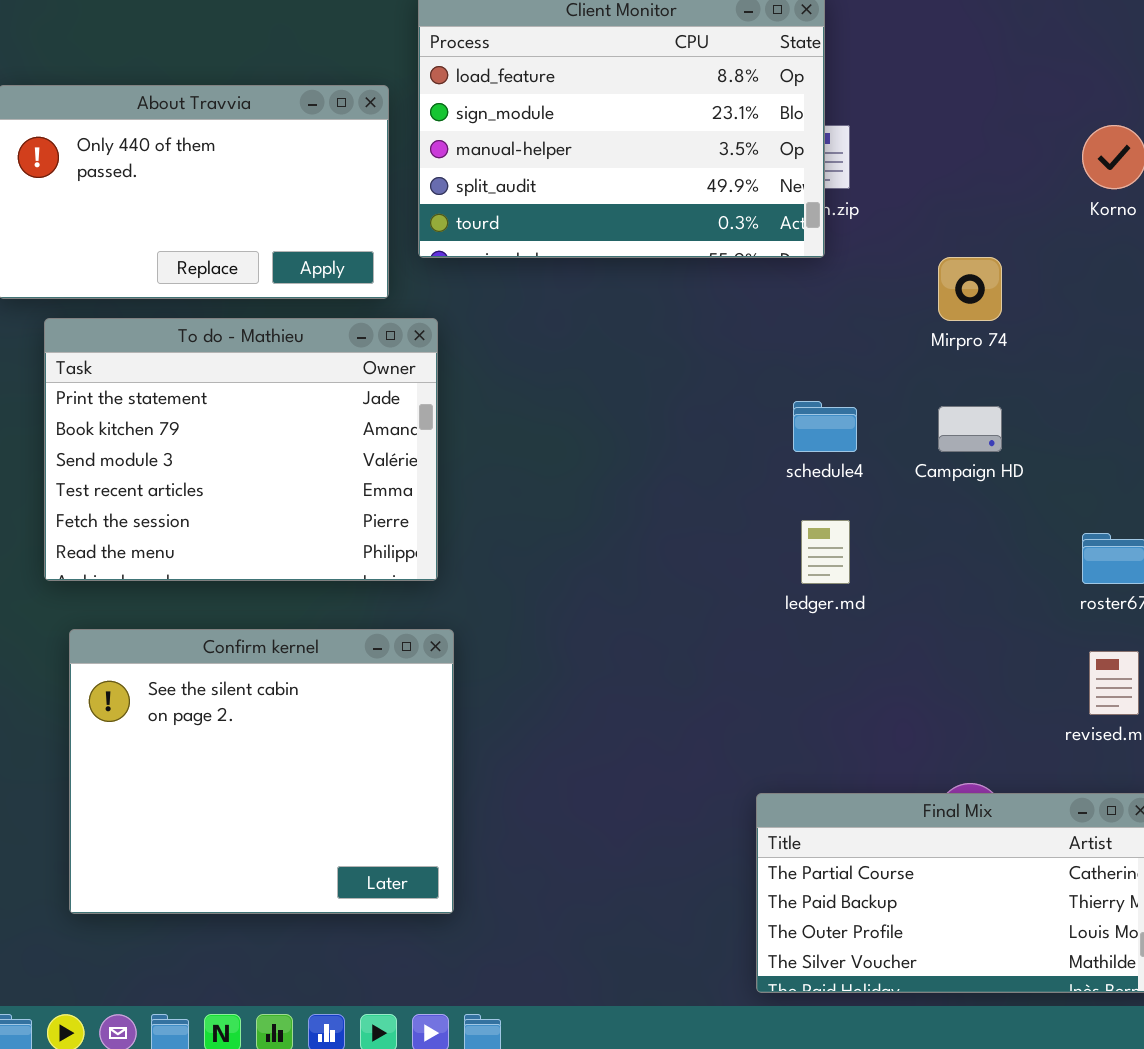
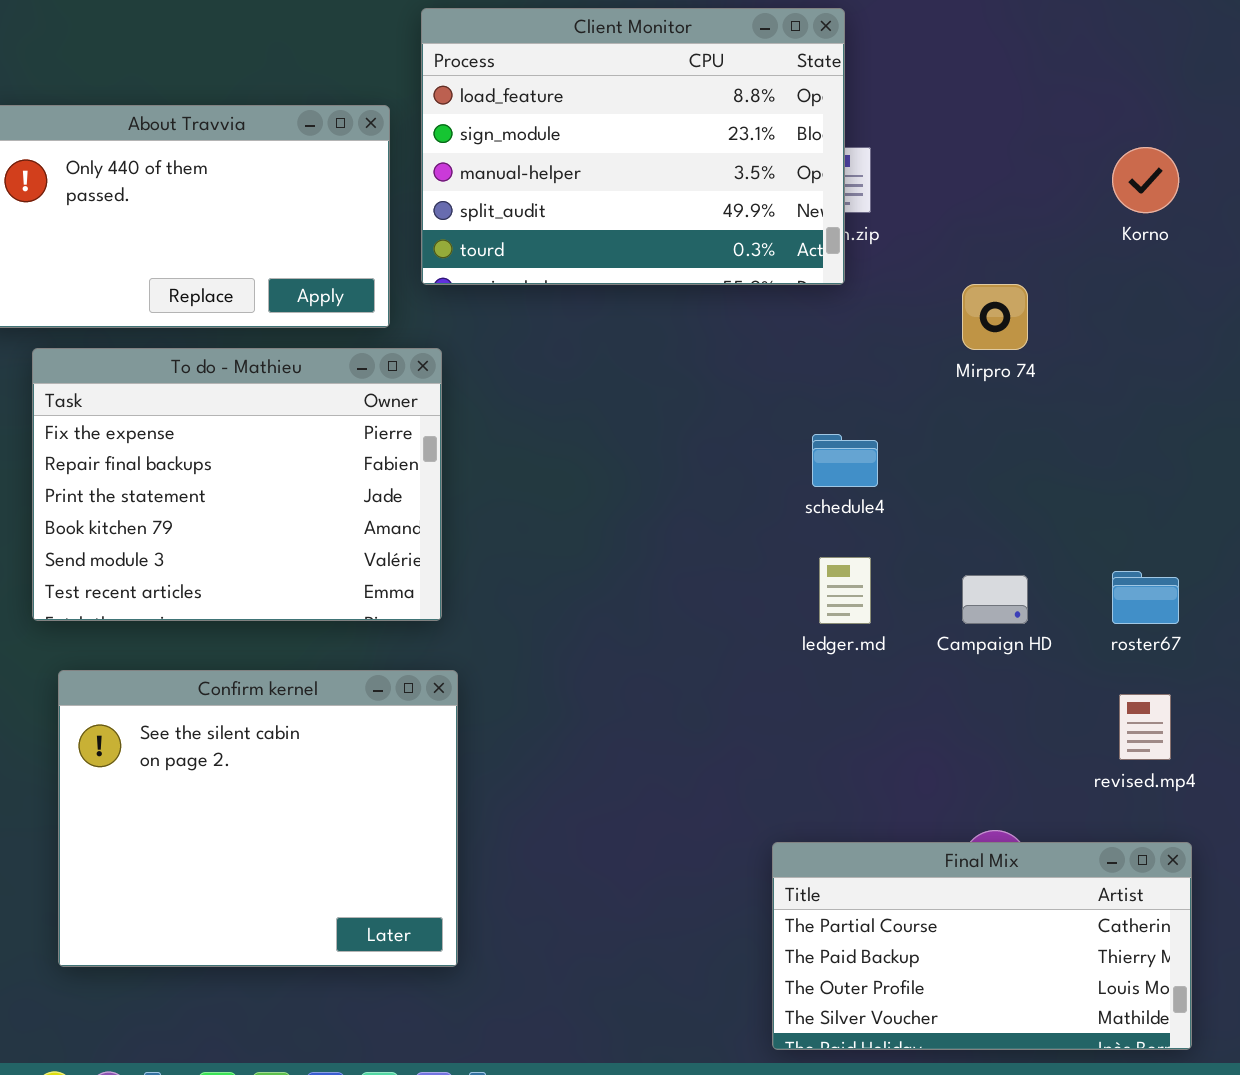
To do - Mathieu: [44,318,438,581] -> [32,348,442,621], scrolled up 2 rows
Campaign HD: [938,406,1002,452] -> [962,575,1028,624], moved

